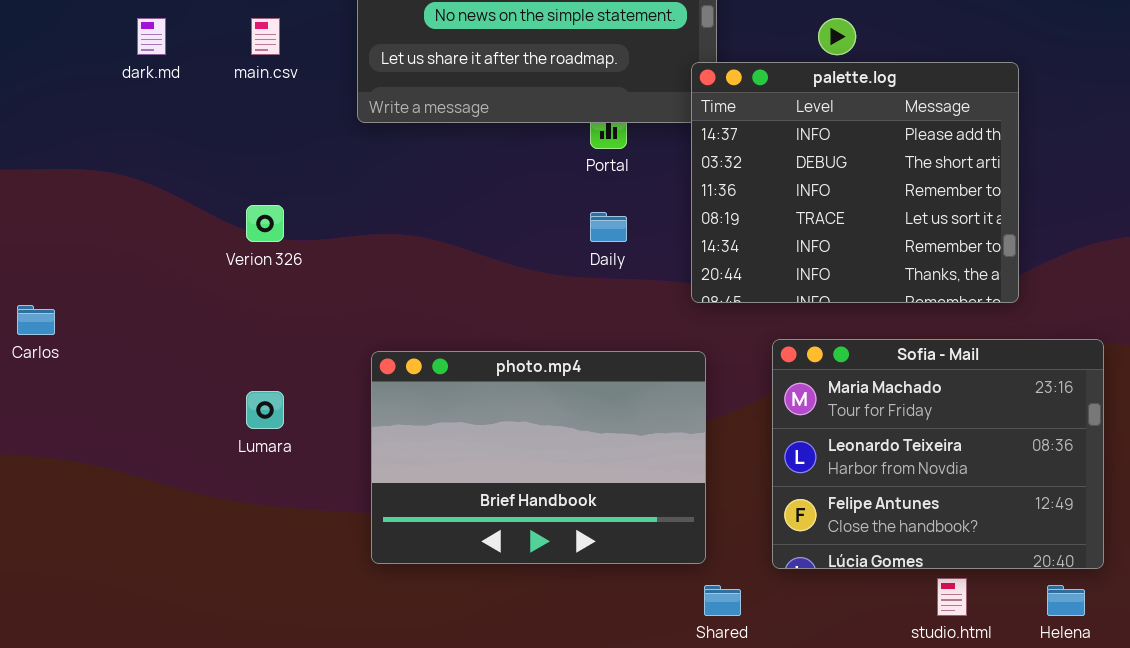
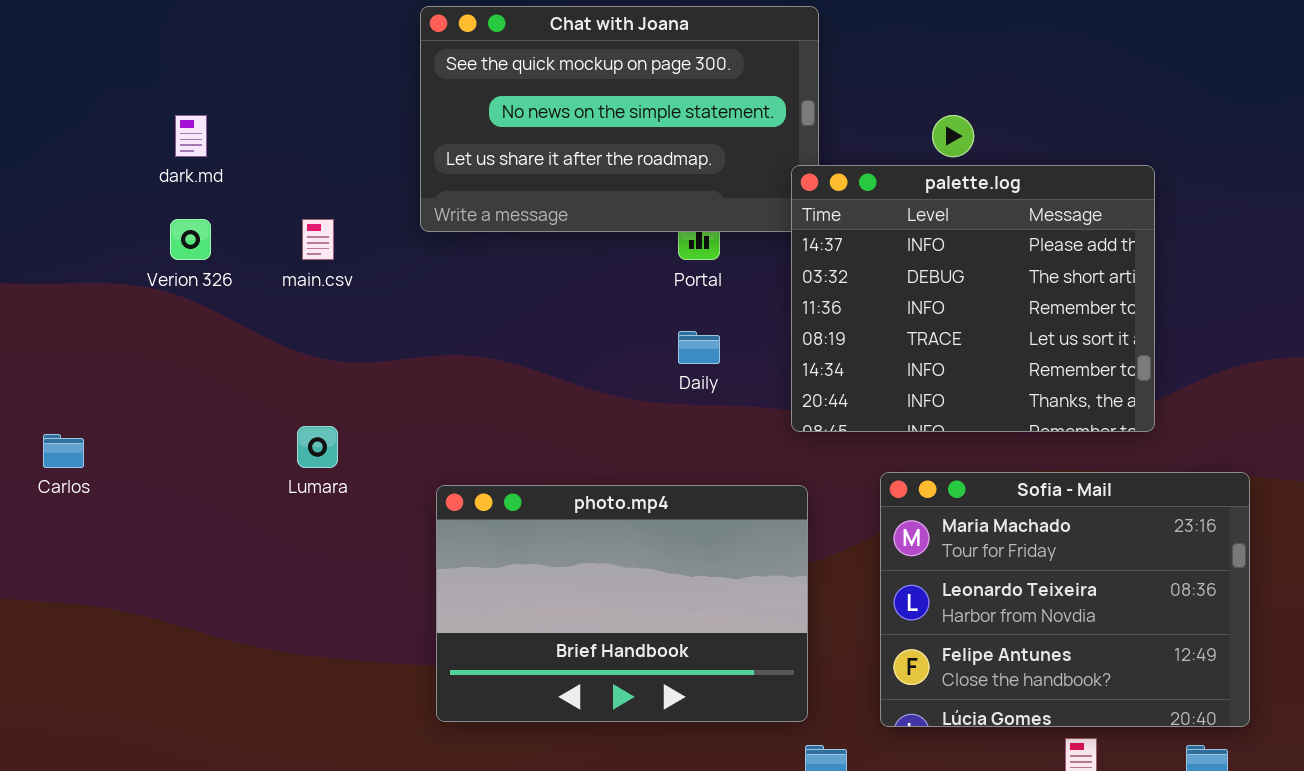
main.csv: [251,18,280,55] -> [302,219,334,260], moved
Verion 326: [246,205,284,242] -> [170,219,211,260], moved
Lumara: [246,391,284,429] -> [297,426,338,468], moved

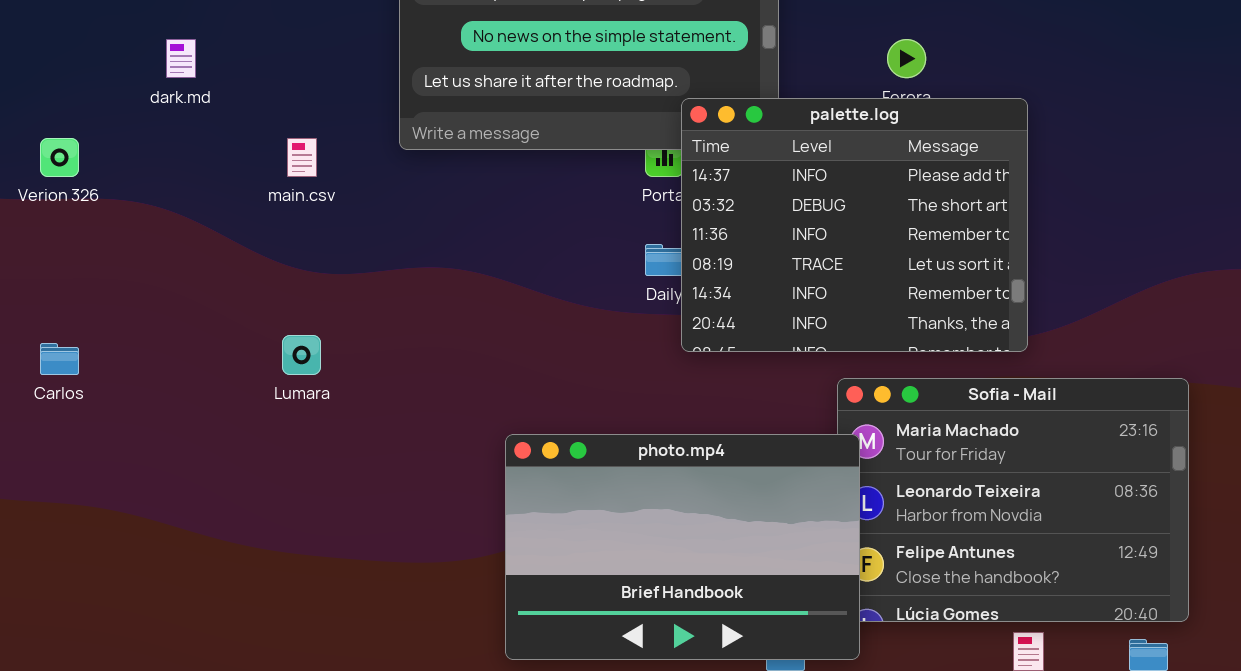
palette.log: [791,165,1155,432] -> [681,98,1028,352], moved
Verion 326: [170,219,211,260] -> [40,138,79,177], moved
photo.mp4: [436,485,808,722] -> [505,434,860,660], moved

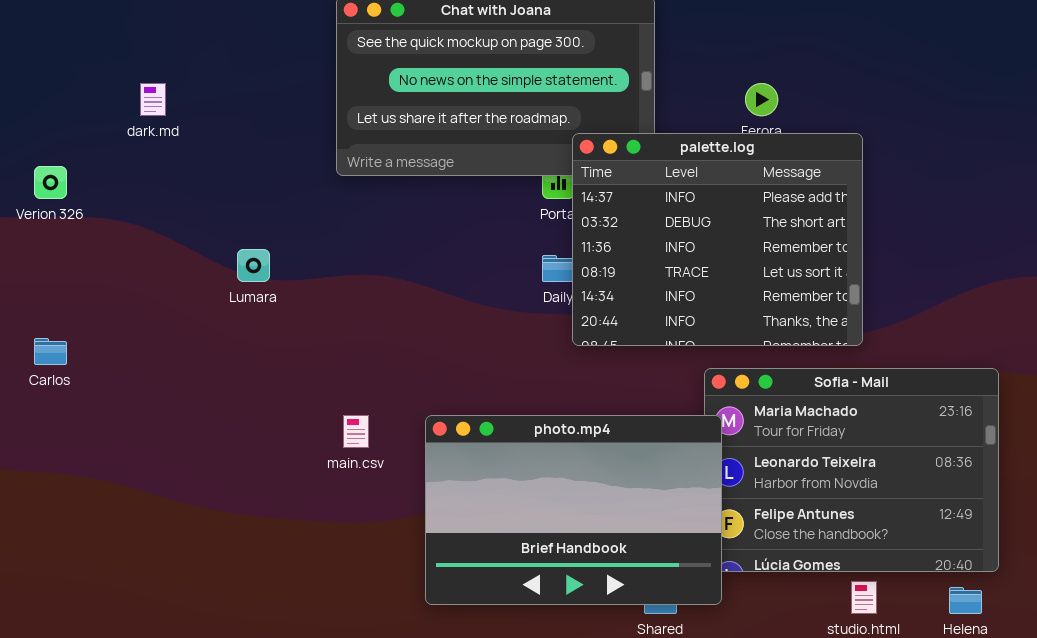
main.csv: [287,138,317,177] -> [343,415,369,448], moved
Lumara: [282,335,321,375] -> [237,249,270,282], moved

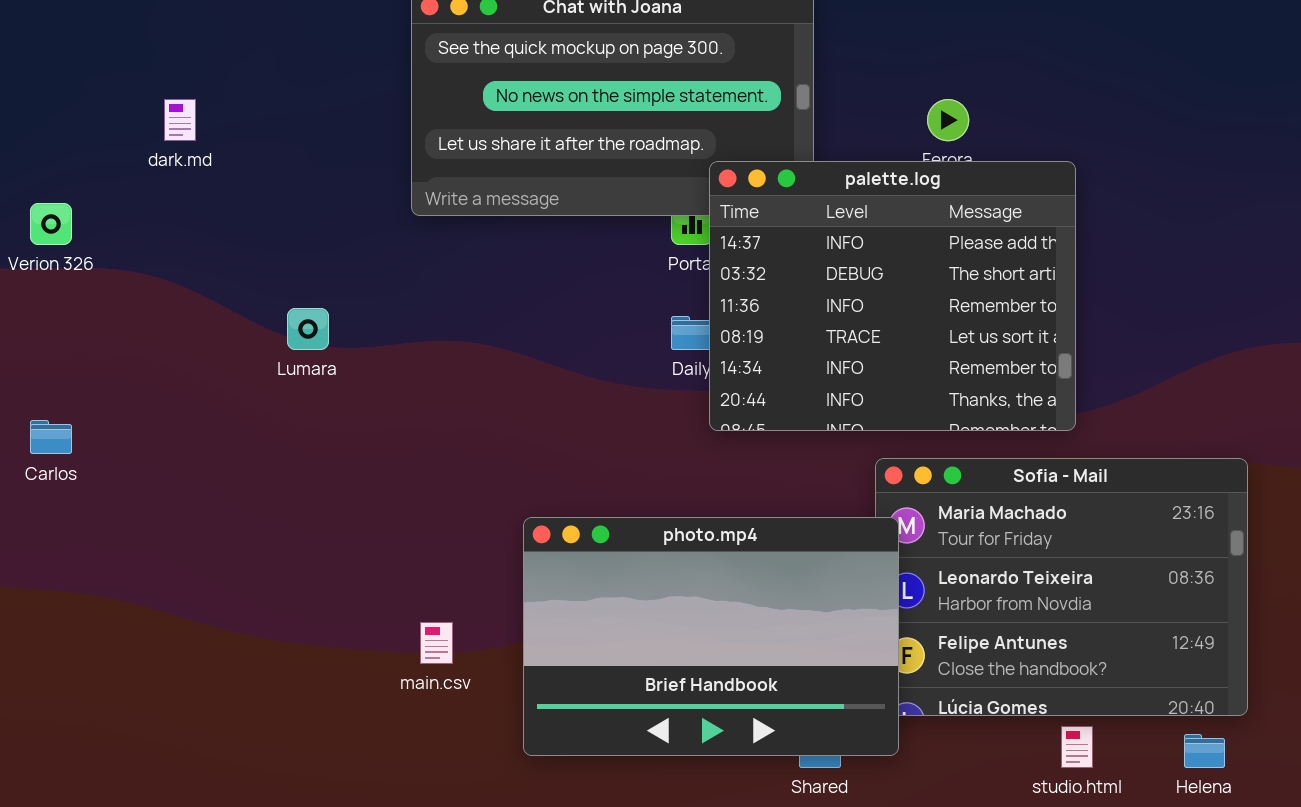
main.csv: [343,415,369,448] -> [420,622,453,664], moved

